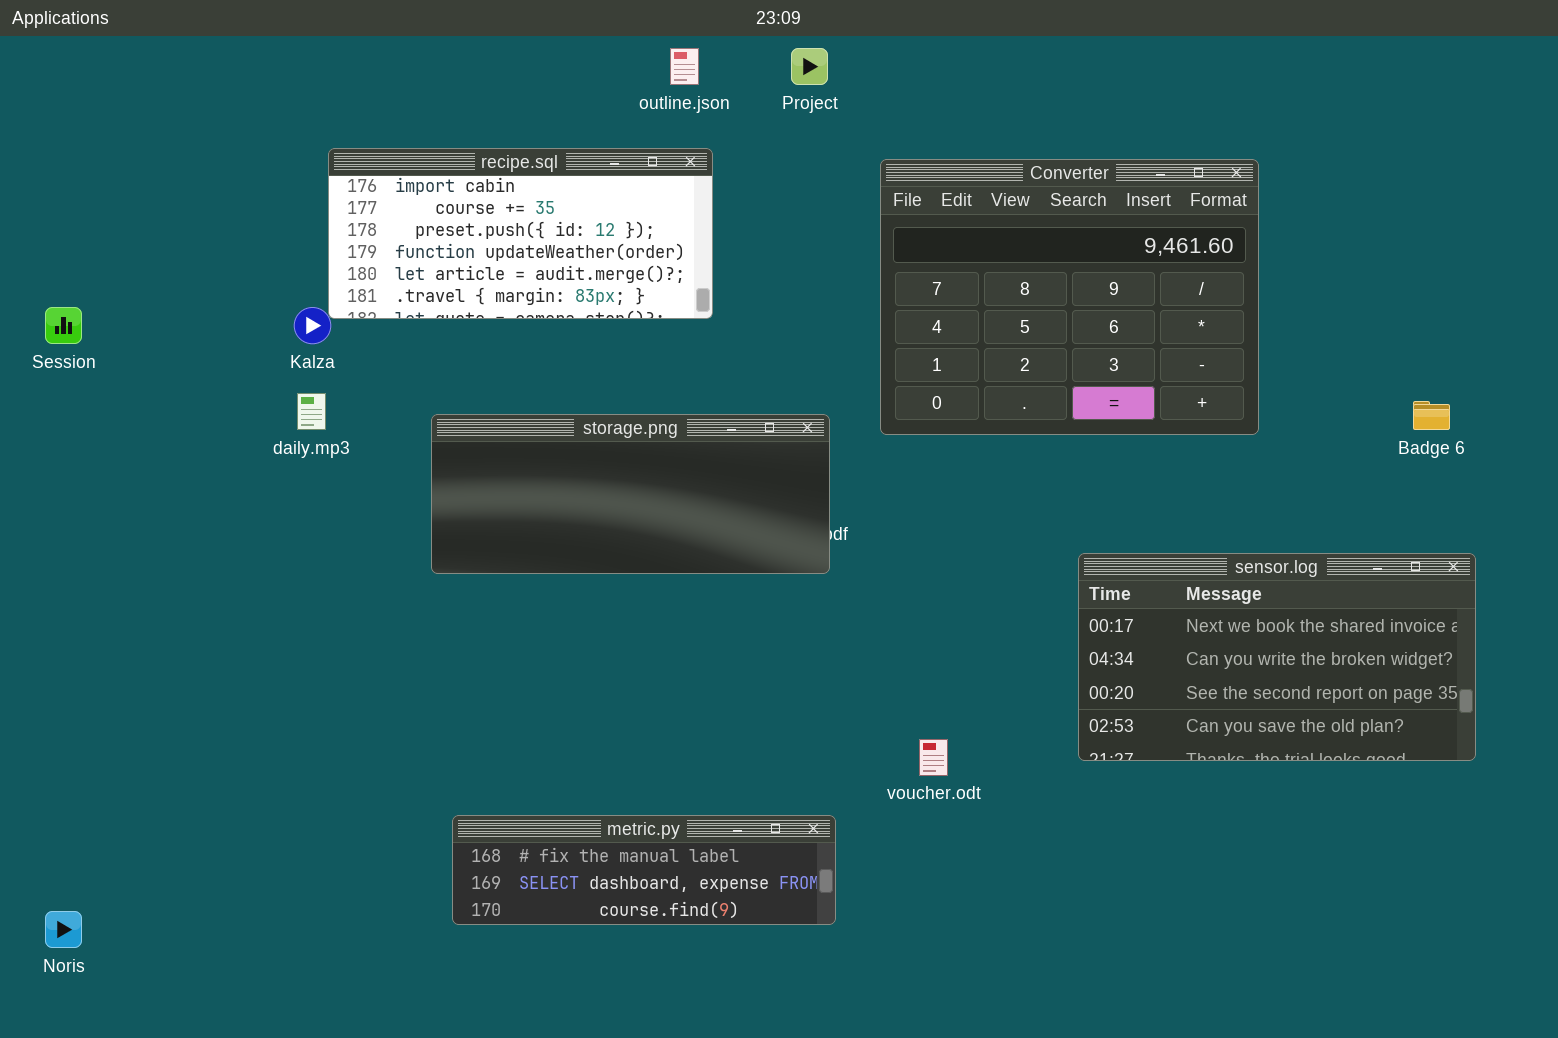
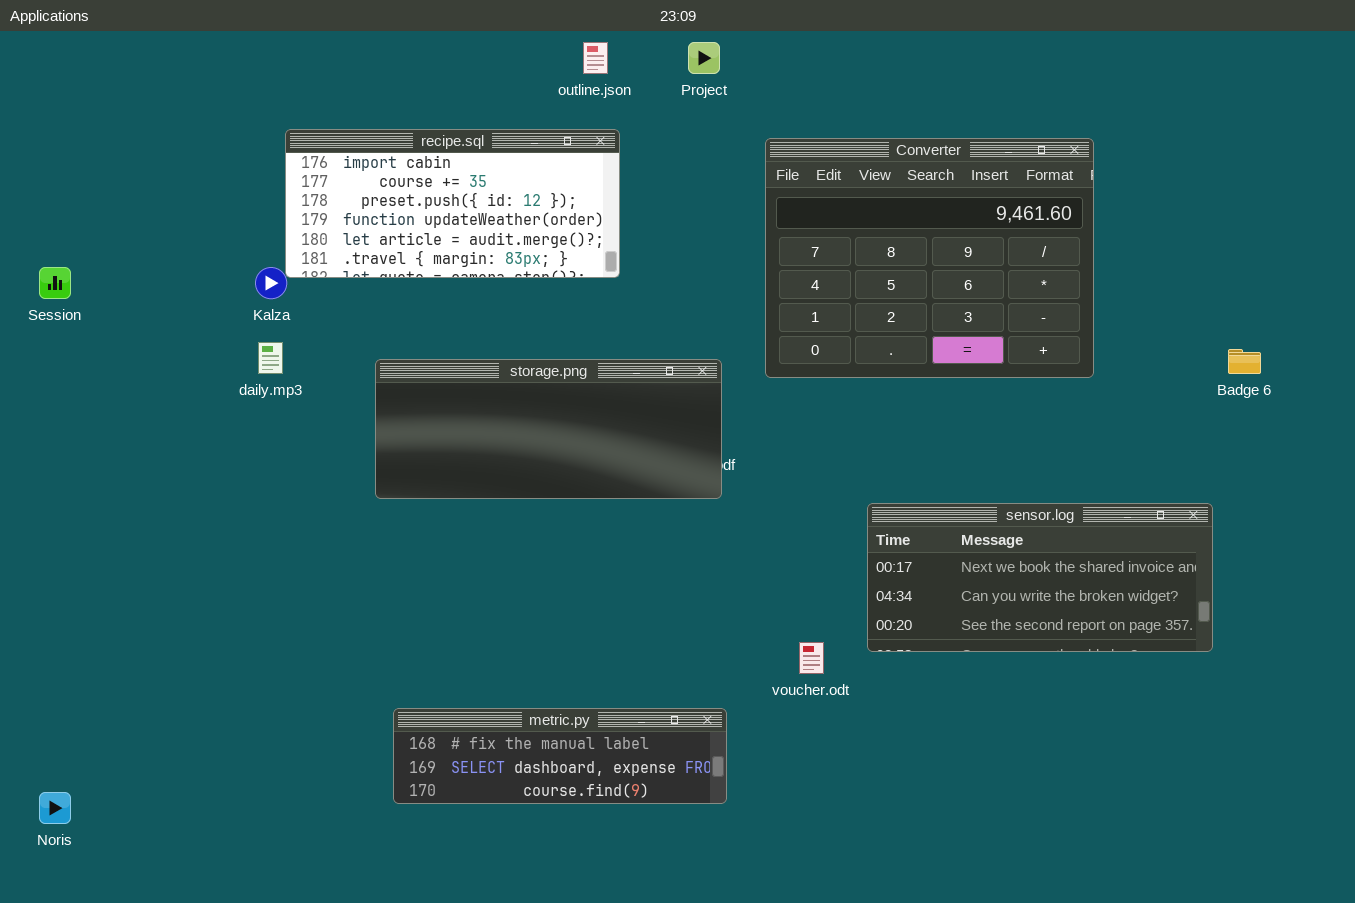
sensor.log: [1078,553,1476,761] -> [867,503,1213,652], moved, resized

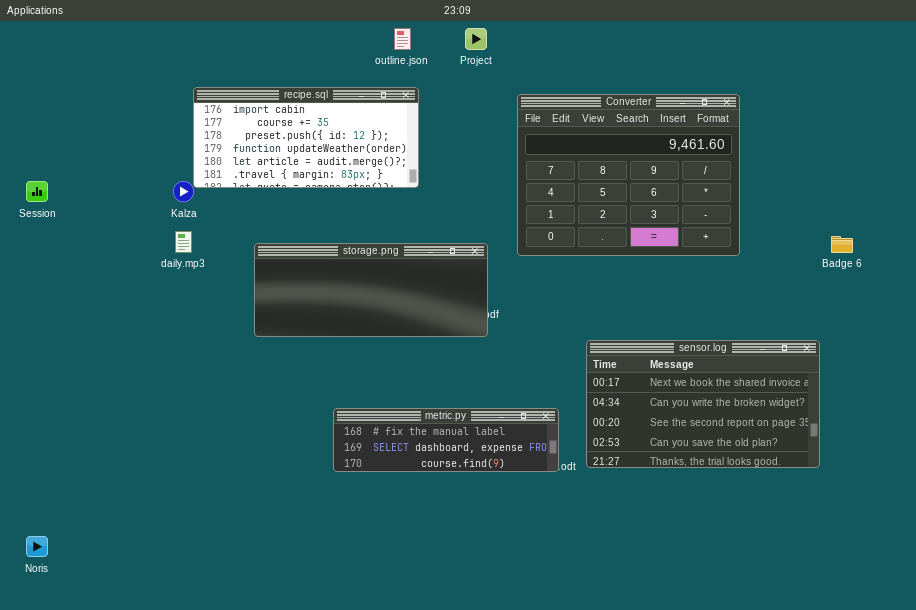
sensor.log: [867,503,1213,652] -> [586,340,820,468], resized
metric.py: [393,708,727,804] -> [333,408,559,472], moved

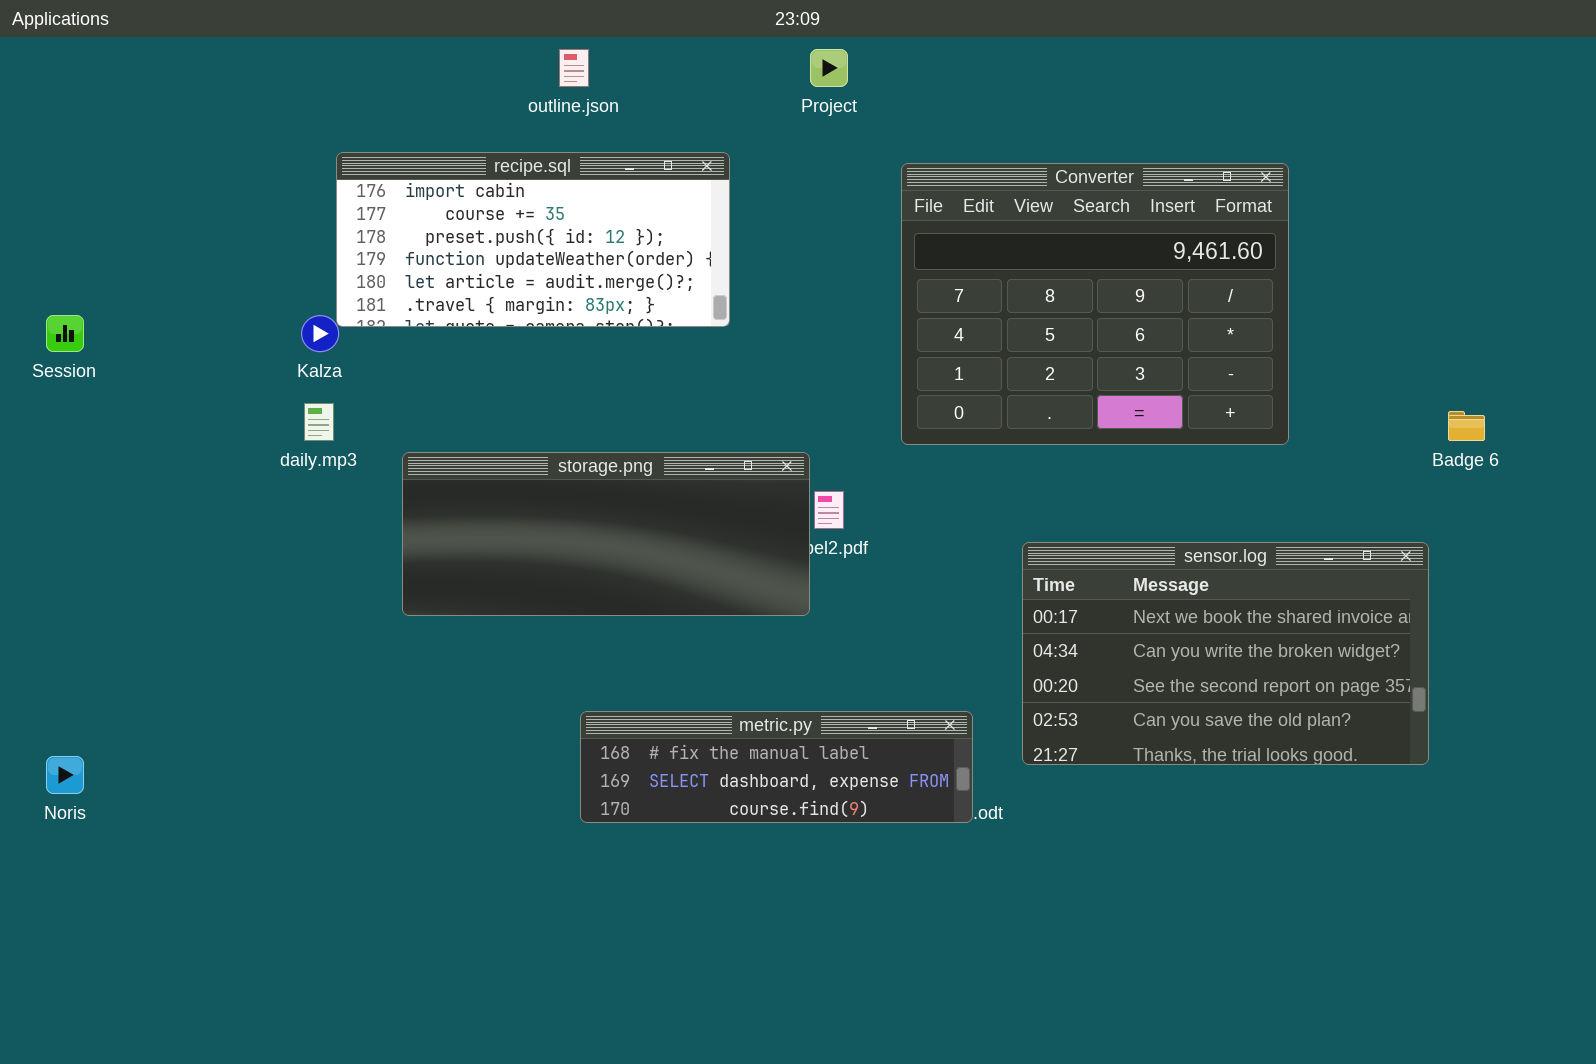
outline.json: [394,28,411,50] -> [559,49,589,87], moved
storage.png: [254,243,488,337] -> [402,452,810,616], moved
sensor.log: [586,340,820,468] -> [1022,542,1429,765], moved
Noris: [26,536,48,557] -> [46,756,84,794], moved

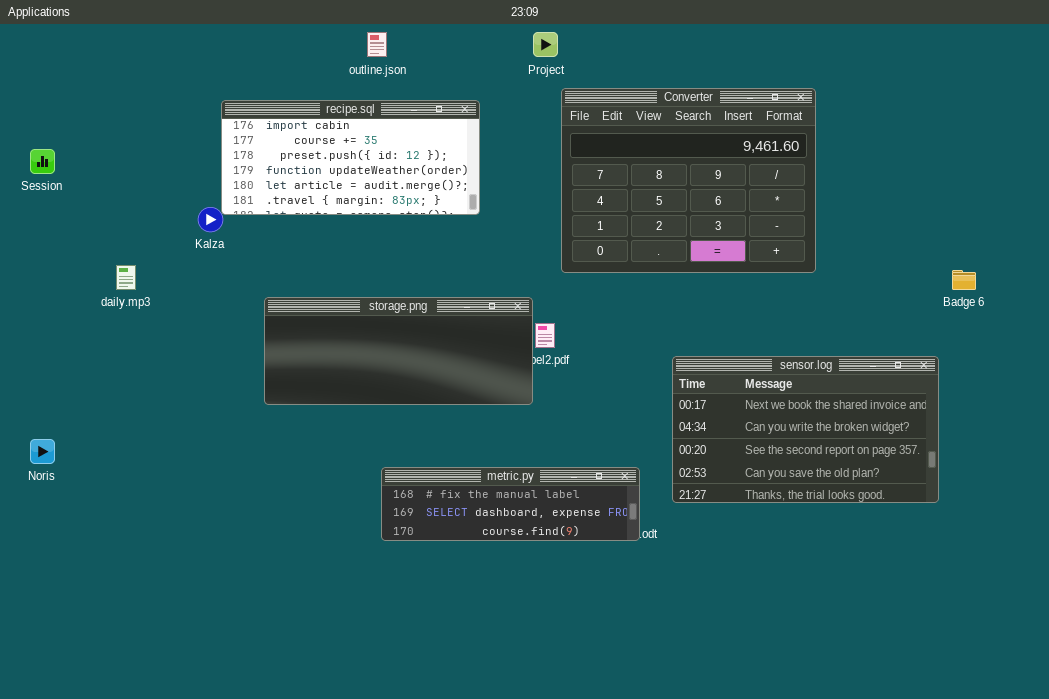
Converter: [901,163,1289,445] -> [561,88,816,273], moved
Session: [46,315,84,352] -> [30,149,55,174], moved
daily.mp3: [304,403,334,441] -> [116,265,136,290], moved
Noris: [46,756,84,794] -> [30,439,55,464], moved

